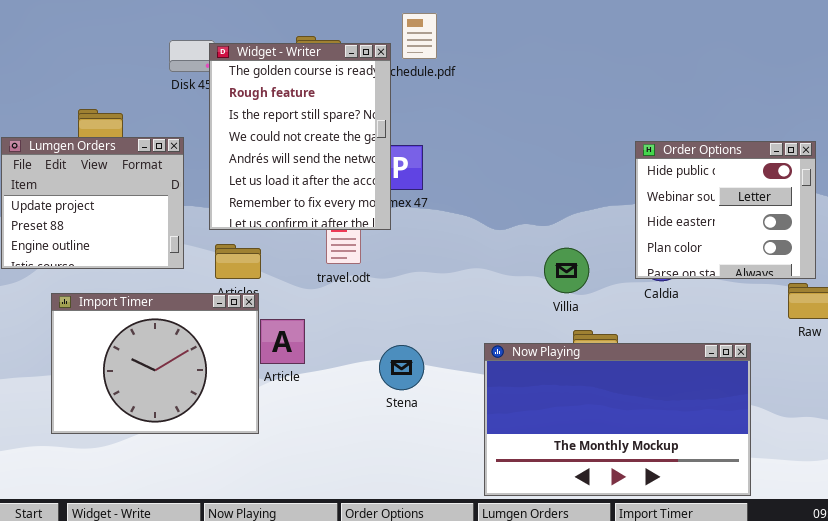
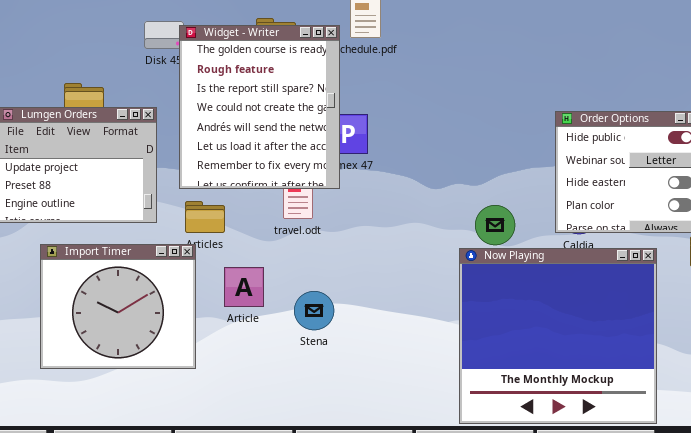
Import Timer: [51,293,259,434] -> [40,244,196,369], resized
Now Playing: [484,343,751,496] -> [459,248,657,424], resized
Stena: [379,345,424,390] -> [294,291,334,330], moved

